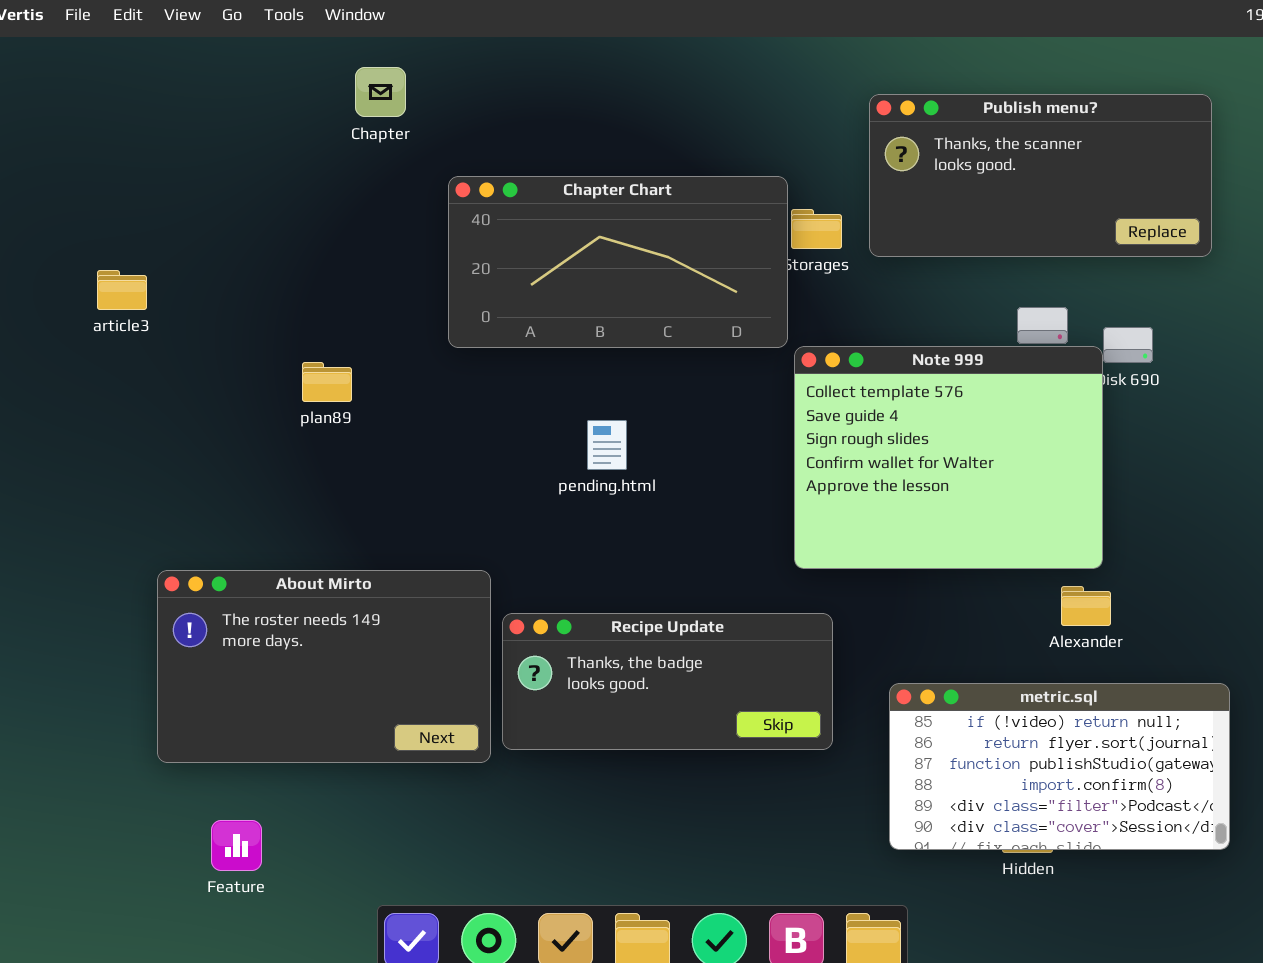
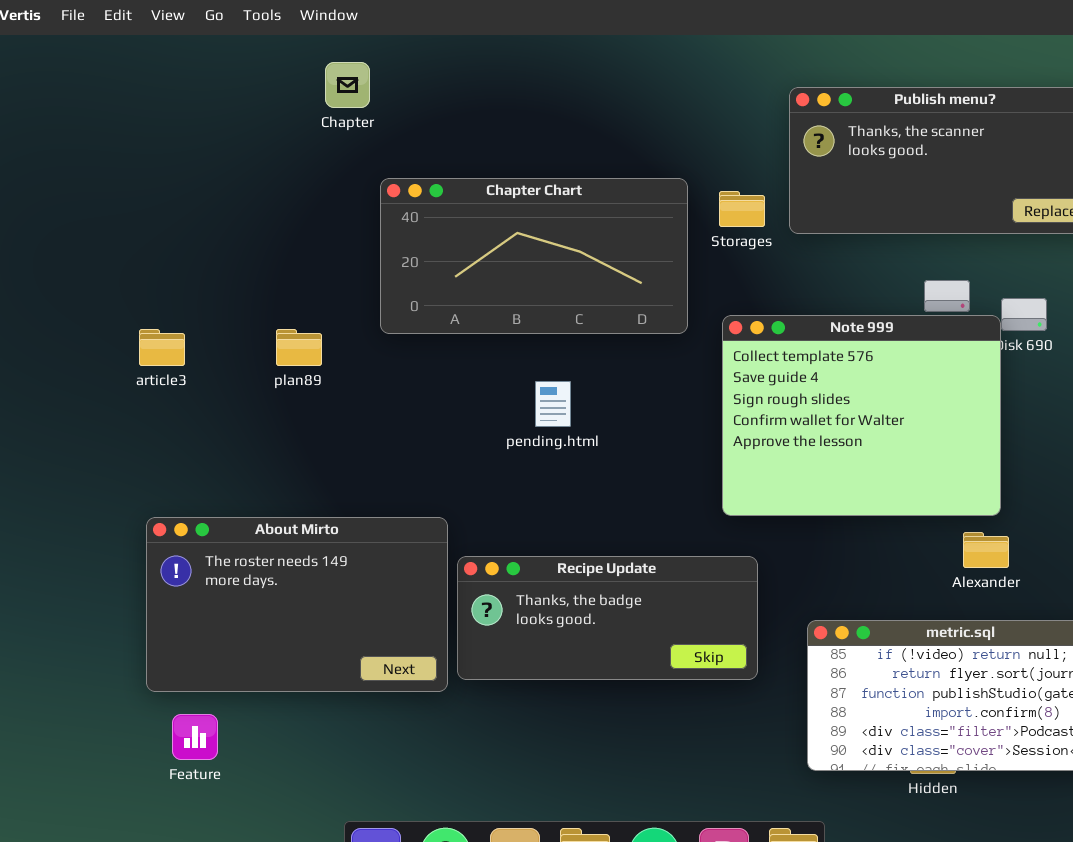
Chapter Chart: [448,176,788,348] -> [380,178,688,334], moved
article3: [97,270,147,310] -> [139,329,185,366], moved
Feature: [211,820,262,871] -> [172,714,218,760], moved

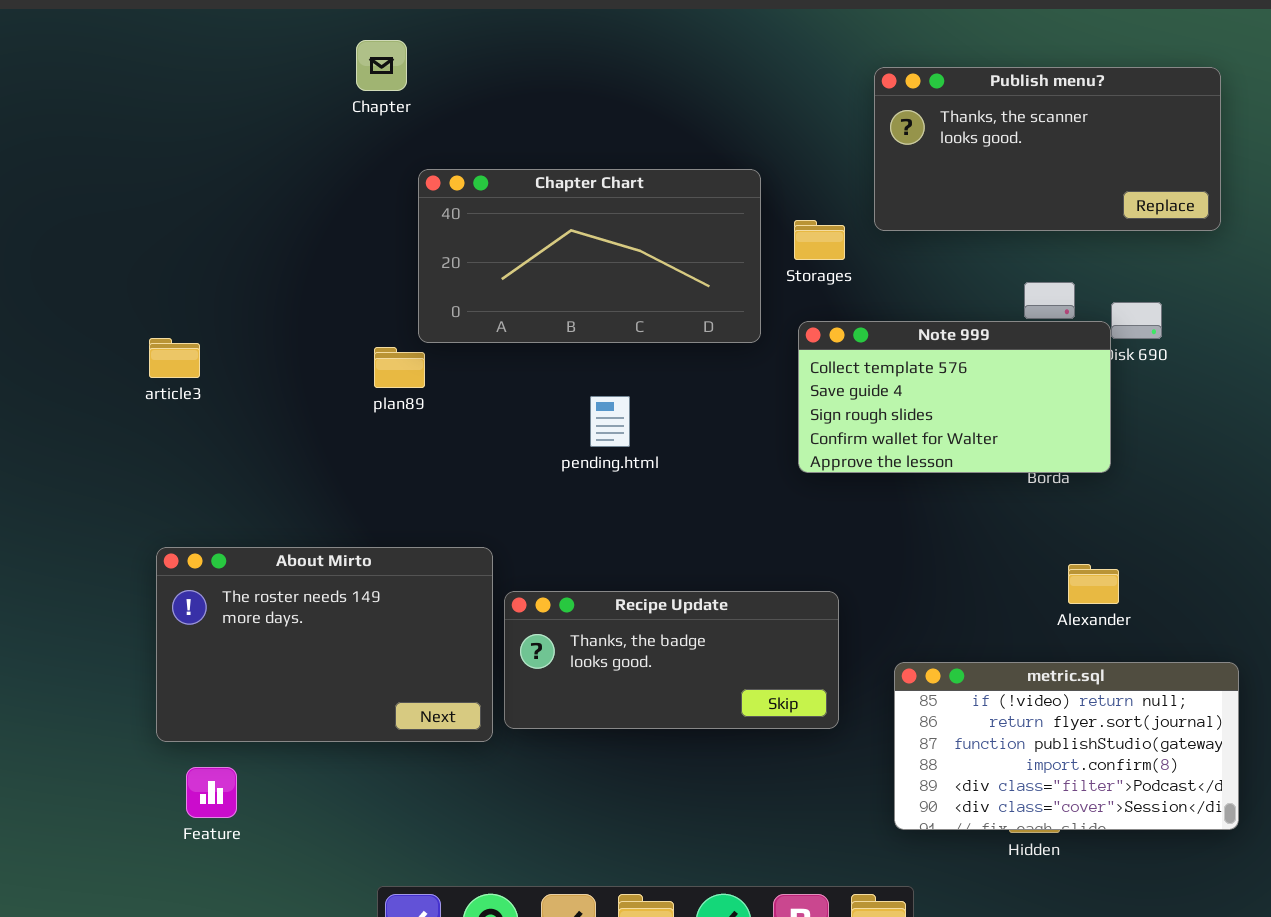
Storages: [719,191,765,227] -> [794,220,845,260], moved
Note 999: [722,315,1001,516] -> [798,321,1111,473], resized
plan89: [276,329,322,366] -> [374,347,425,388], moved

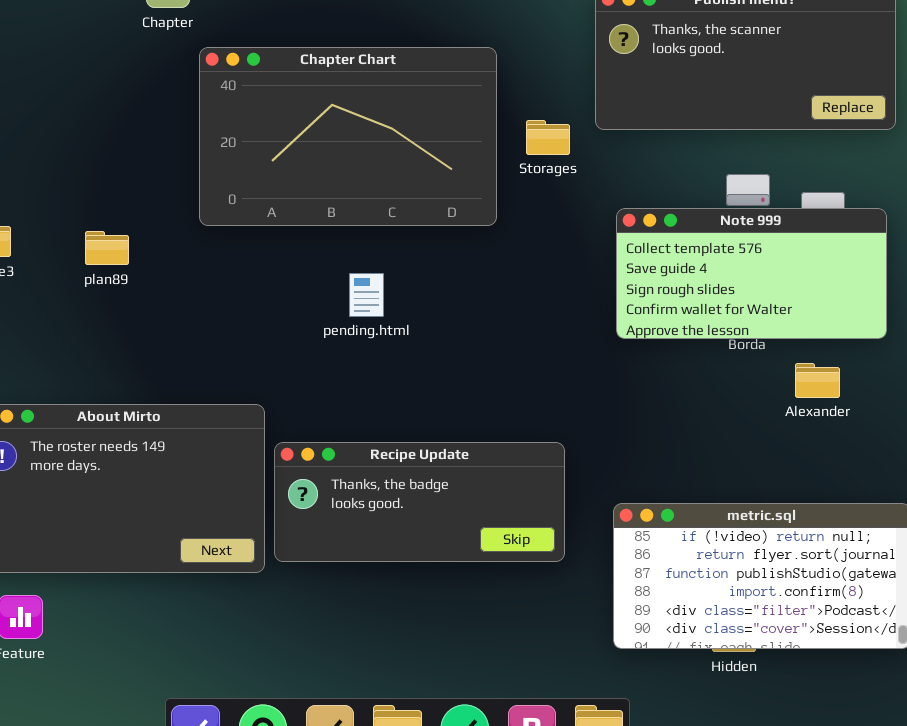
Chapter Chart: [418,169,761,343] -> [199,47,497,226], resized
Note 999: [798,321,1111,473] -> [616,208,887,339], moved
plan89: [374,347,425,388] -> [85,231,129,265], moved
Alexander: [1068,564,1119,604] -> [795,363,840,398], moved

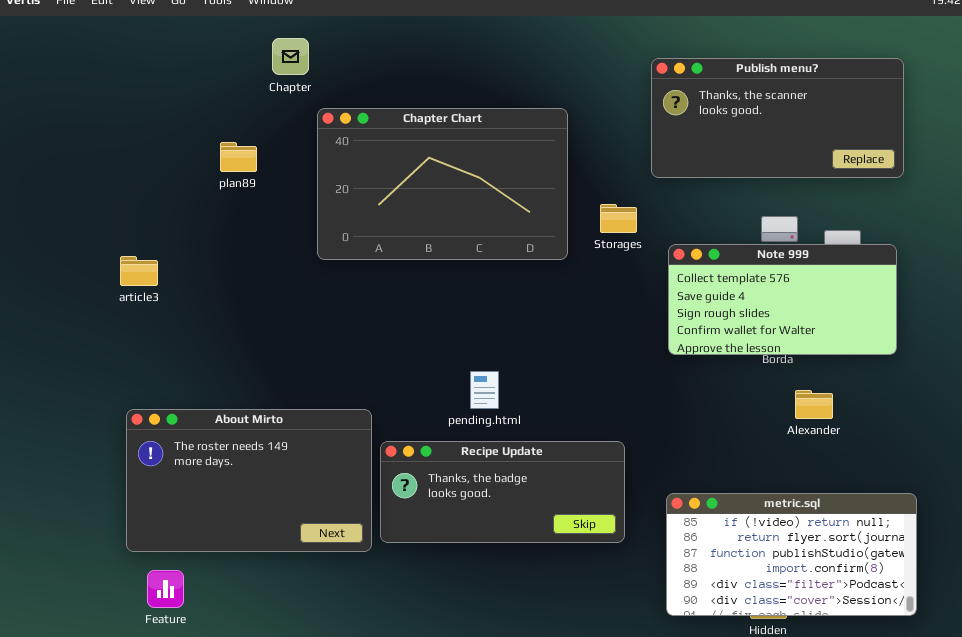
Storages: [526,120,570,155] -> [600,204,637,233], moved
plan89: [85,231,129,265] -> [220,142,257,172], moved
pending.html: [349,273,384,317] -> [470,371,499,409], moved
Alexander: [795,363,840,398] -> [795,390,833,419], moved

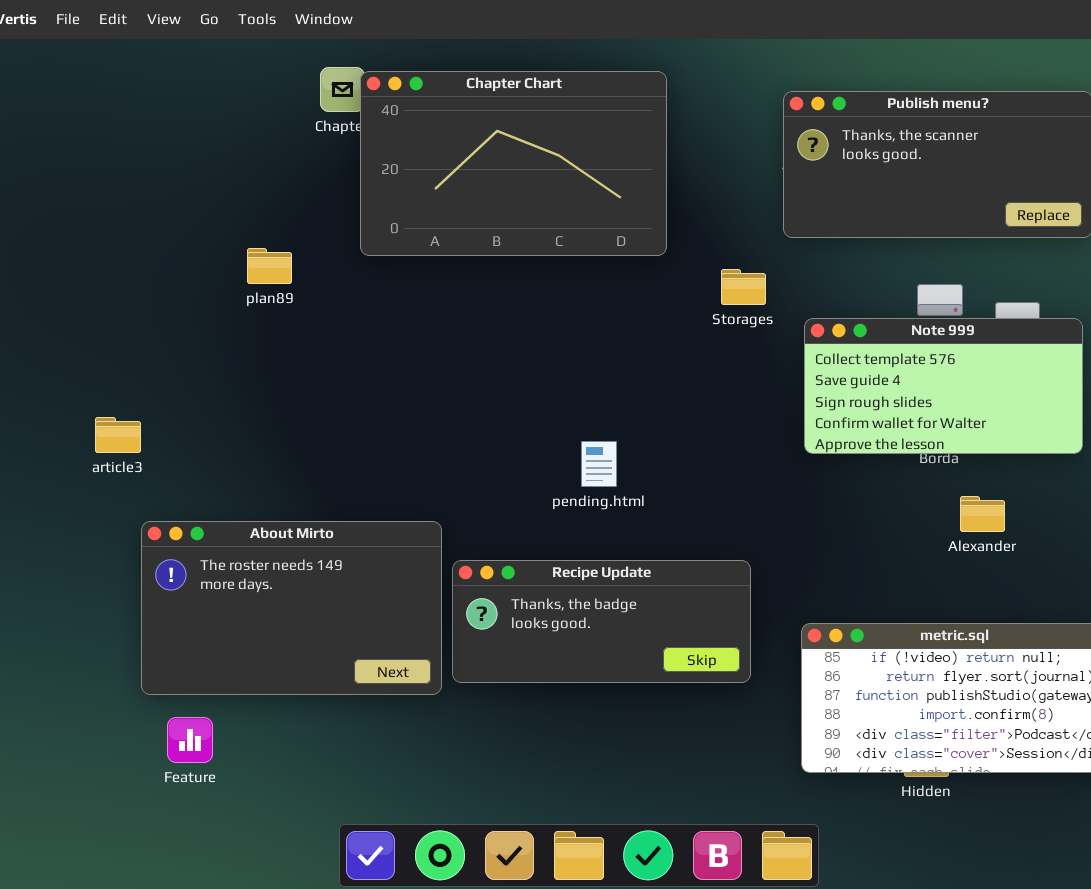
Chapter Chart: [317,108,568,260] -> [360,71,667,256], moved
plan89: [220,142,257,172] -> [247,248,292,284], moved
article3: [120,256,158,286] -> [95,417,141,453], moved
pending.html: [470,371,499,409] -> [581,441,617,487], moved

